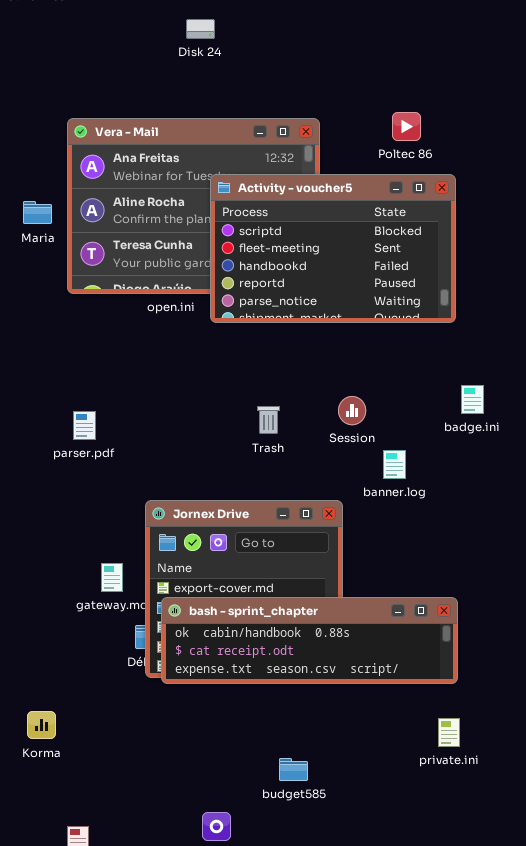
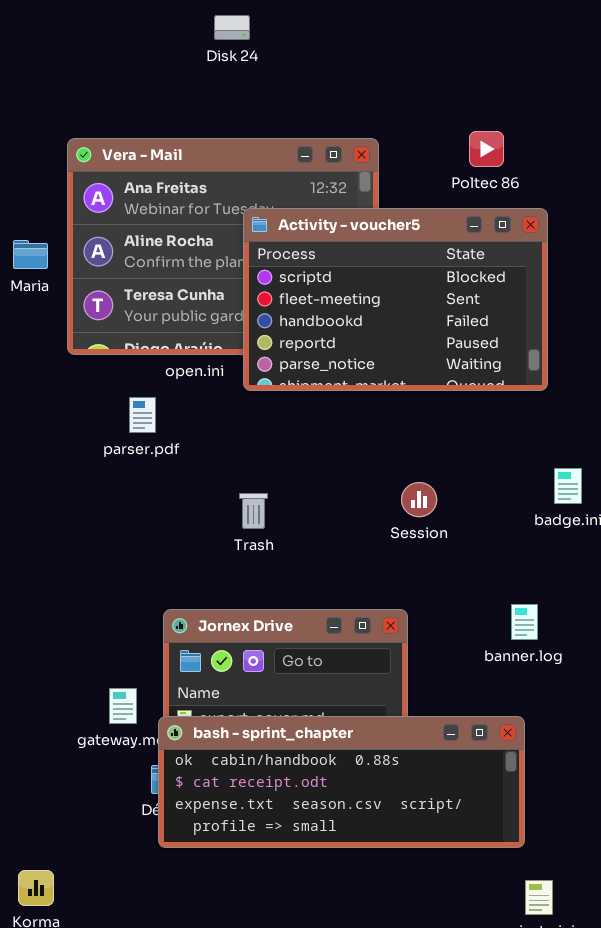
Trash: [257,406,280,434] -> [239,493,268,529], moved
parser.pdf: [73,411,96,440] -> [129,397,156,433], moved
banner.log: [383,450,406,479] -> [511,604,538,640], moved
bash - sprint_chapter: [161,597,458,684] -> [158,716,525,848], moved, resized

